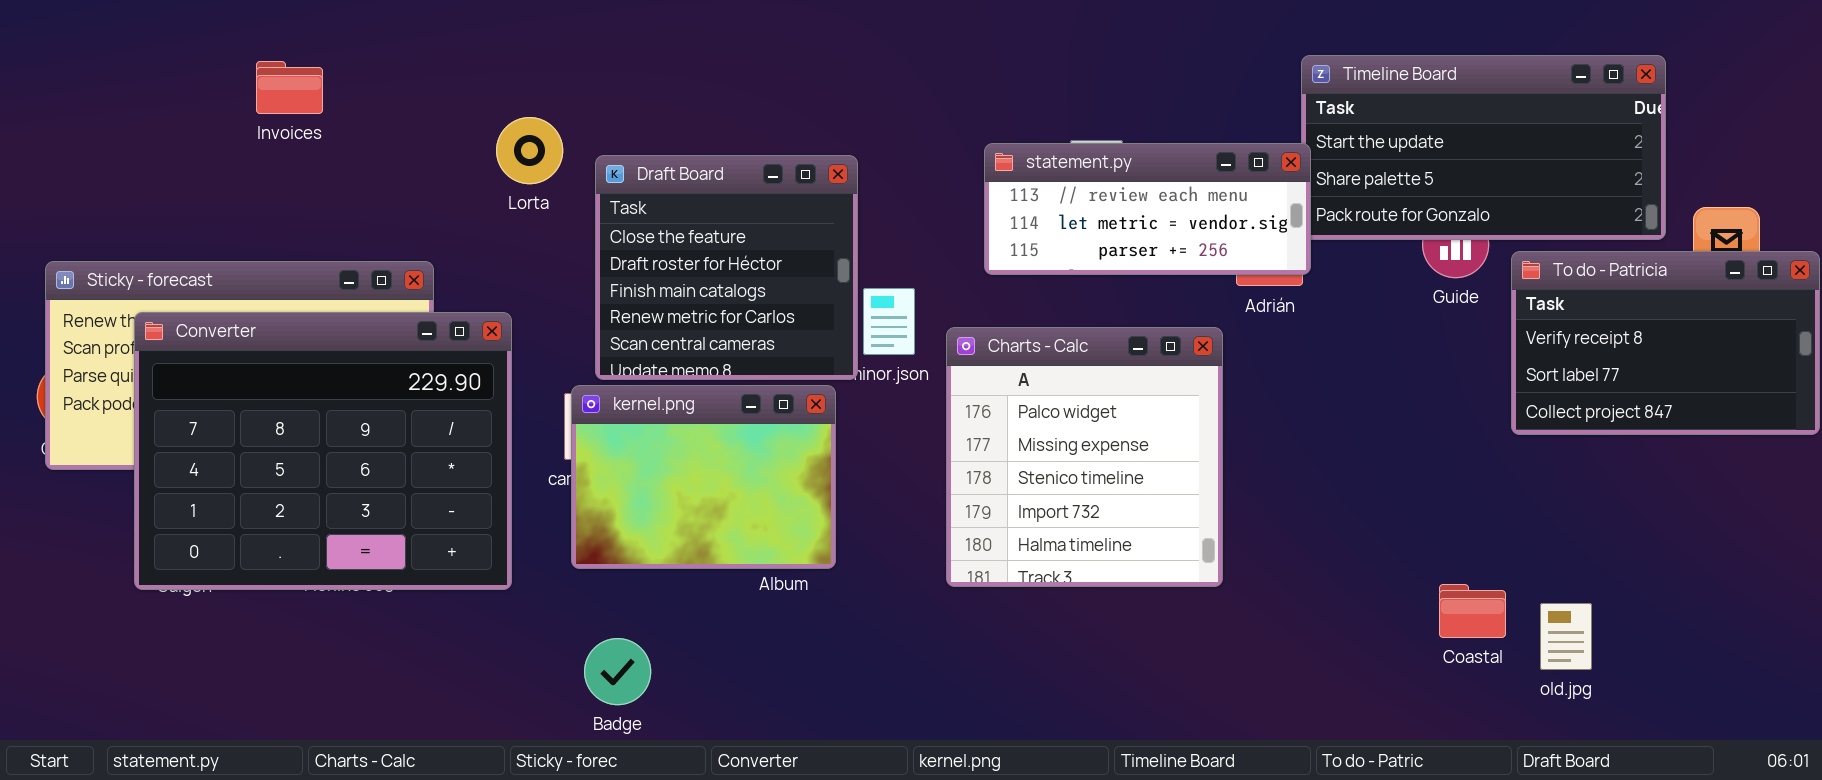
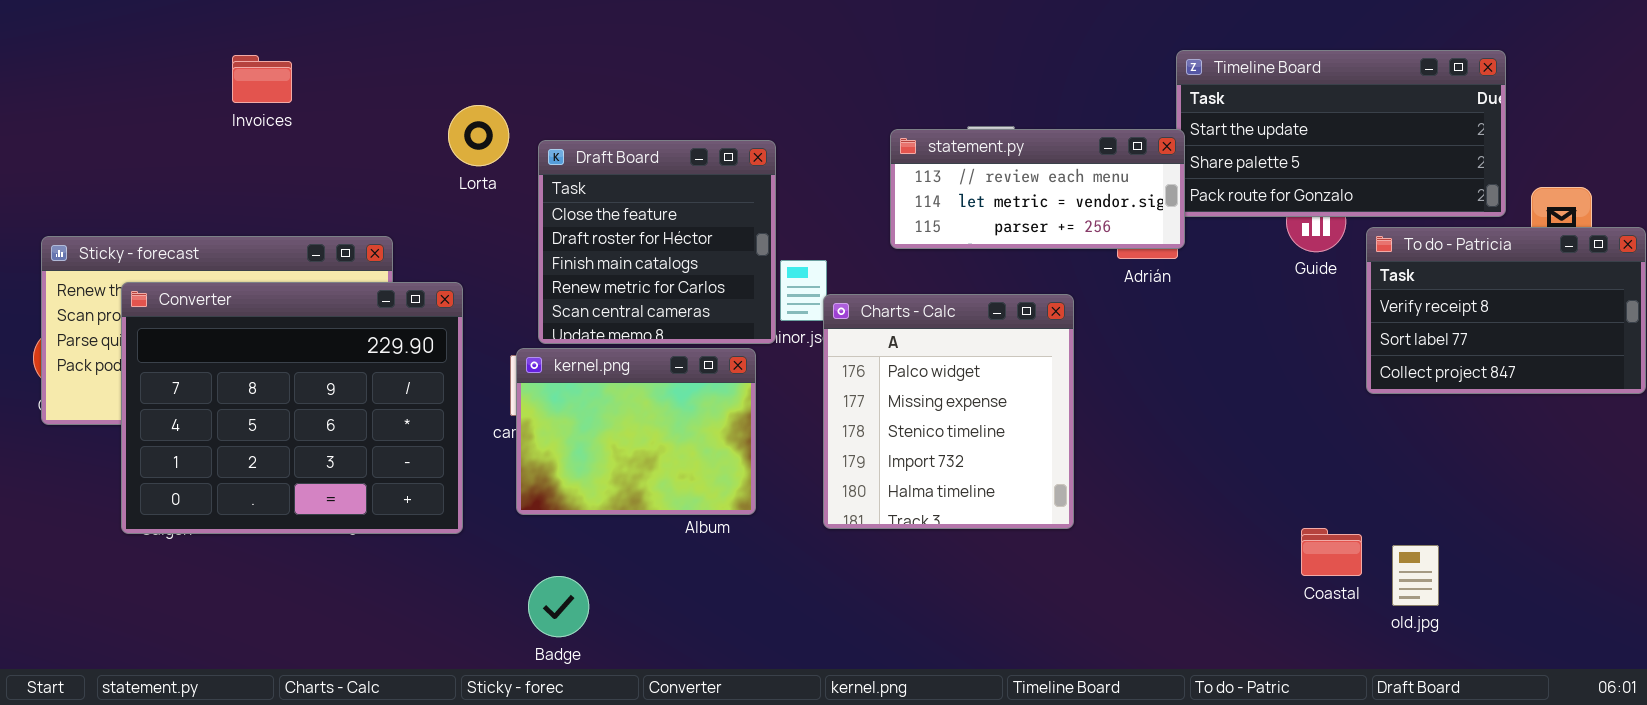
Charts - Calc: [946,327,1223,587] -> [823,294,1074,529], moved

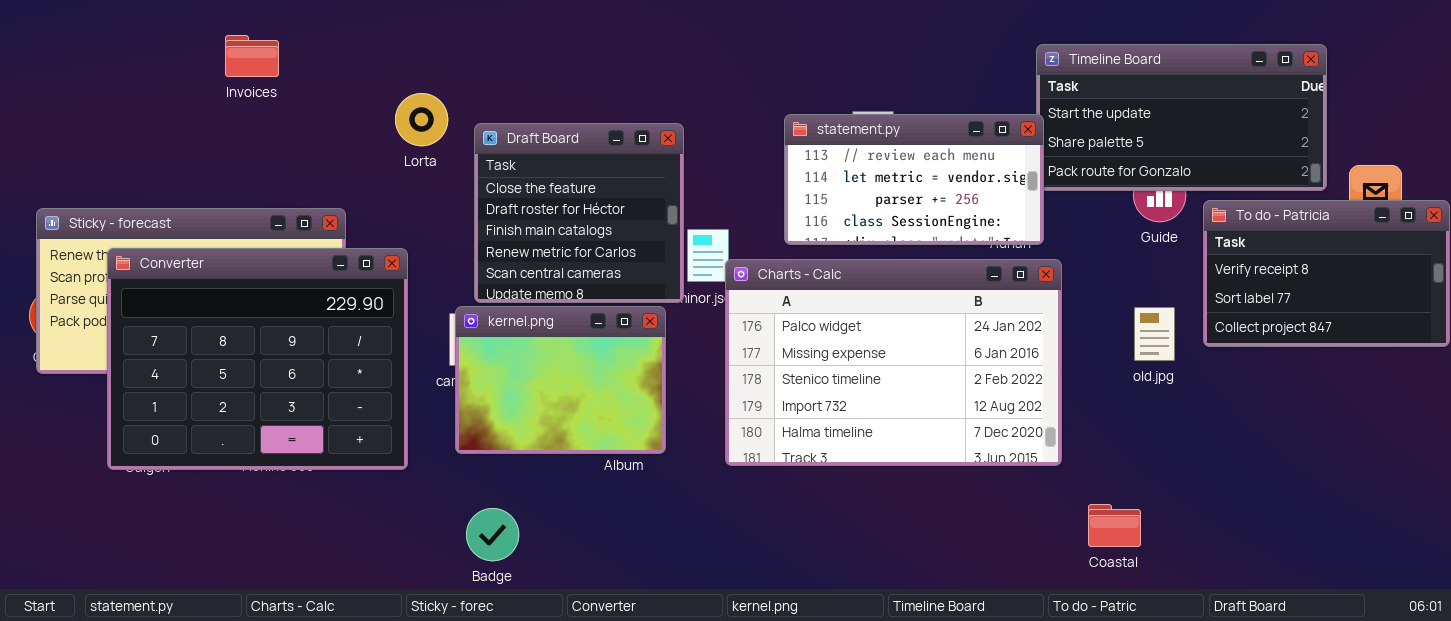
Invoices: [232,55,292,103] -> [225,35,279,77], moved
statement.py: [890,129,1185,249] -> [784,114,1044,245], resized
Charts - Calc: [823,294,1074,529] -> [725,259,1062,466], resized
Coastal: [1301,528,1362,576] -> [1088,504,1141,547], moved
old.jpg: [1392,545,1439,606] -> [1134,307,1175,361], moved

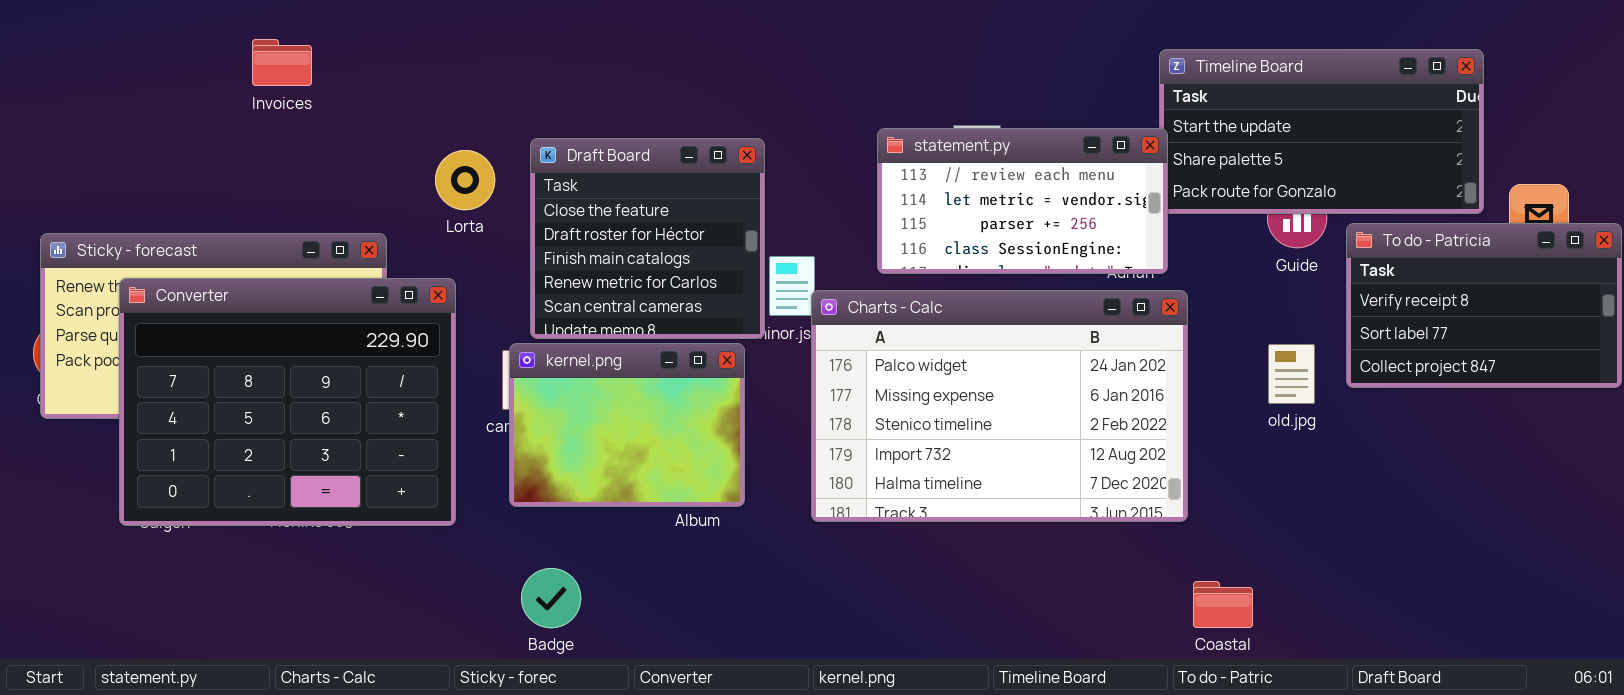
Lorta: [395,93,448,146] -> [435,150,495,210], moved
Coastal: [1088,504,1141,547] -> [1193,581,1253,628], moved

